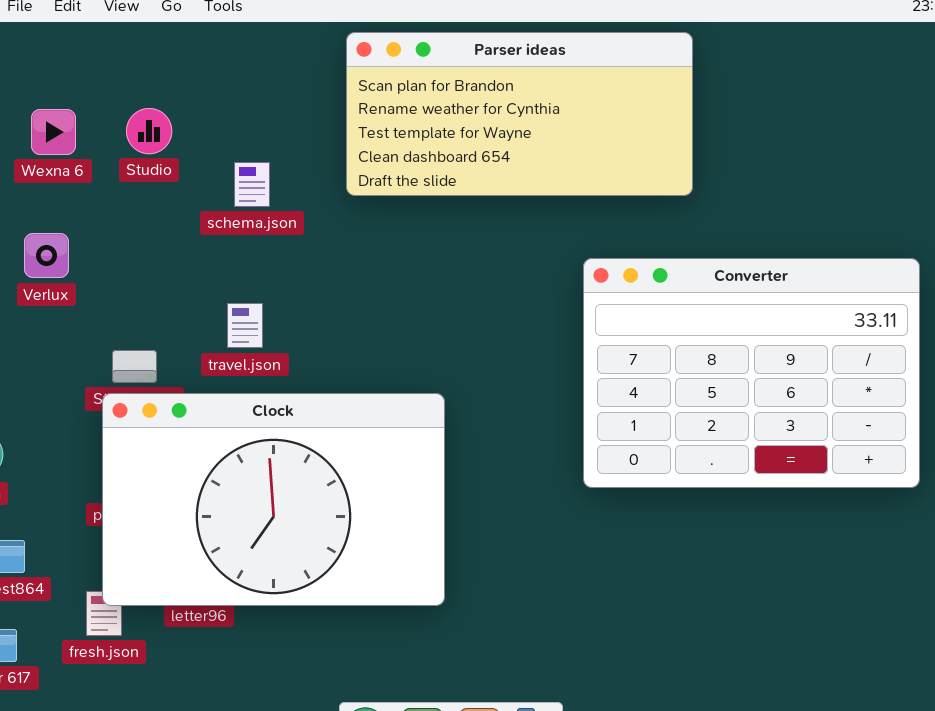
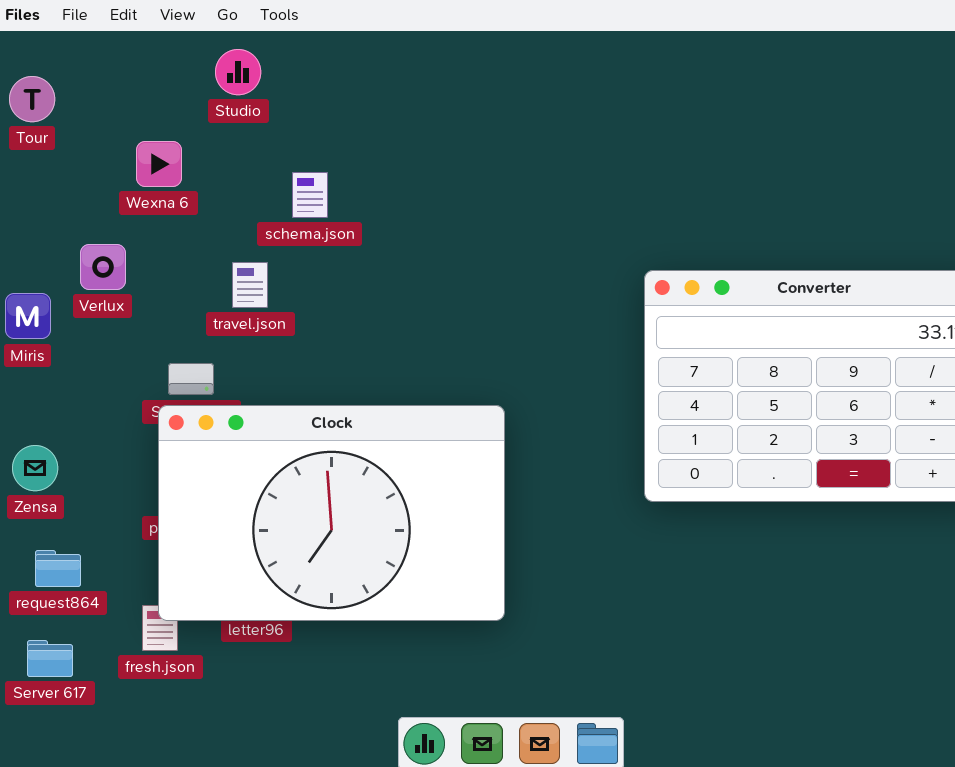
Parser ideas: [346,32,693,196] -> none, closed
Studio: [126,108,172,154] -> [215,49,261,95], moved
Wexna 6: [31,109,76,155] -> [136,141,182,187], moved
travel.json: [227,303,263,348] -> [232,262,268,308], moved

